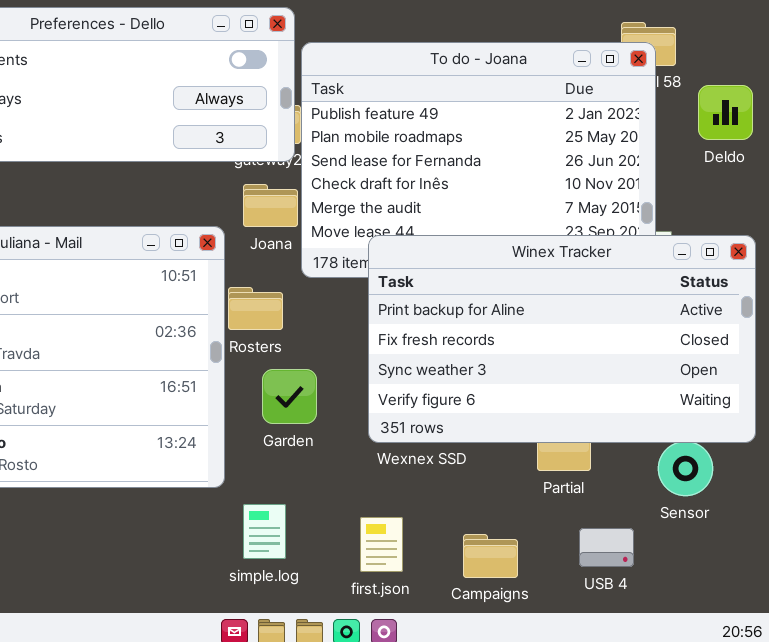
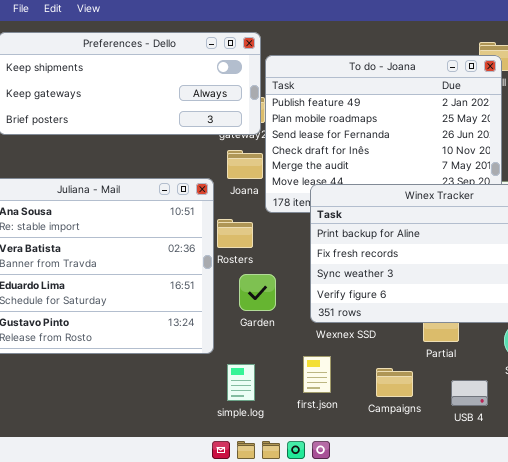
first.json: [360,517,403,572] -> [303,356,331,393], moved
Campaigns: [463,534,518,578] -> [376,368,413,397], moved

